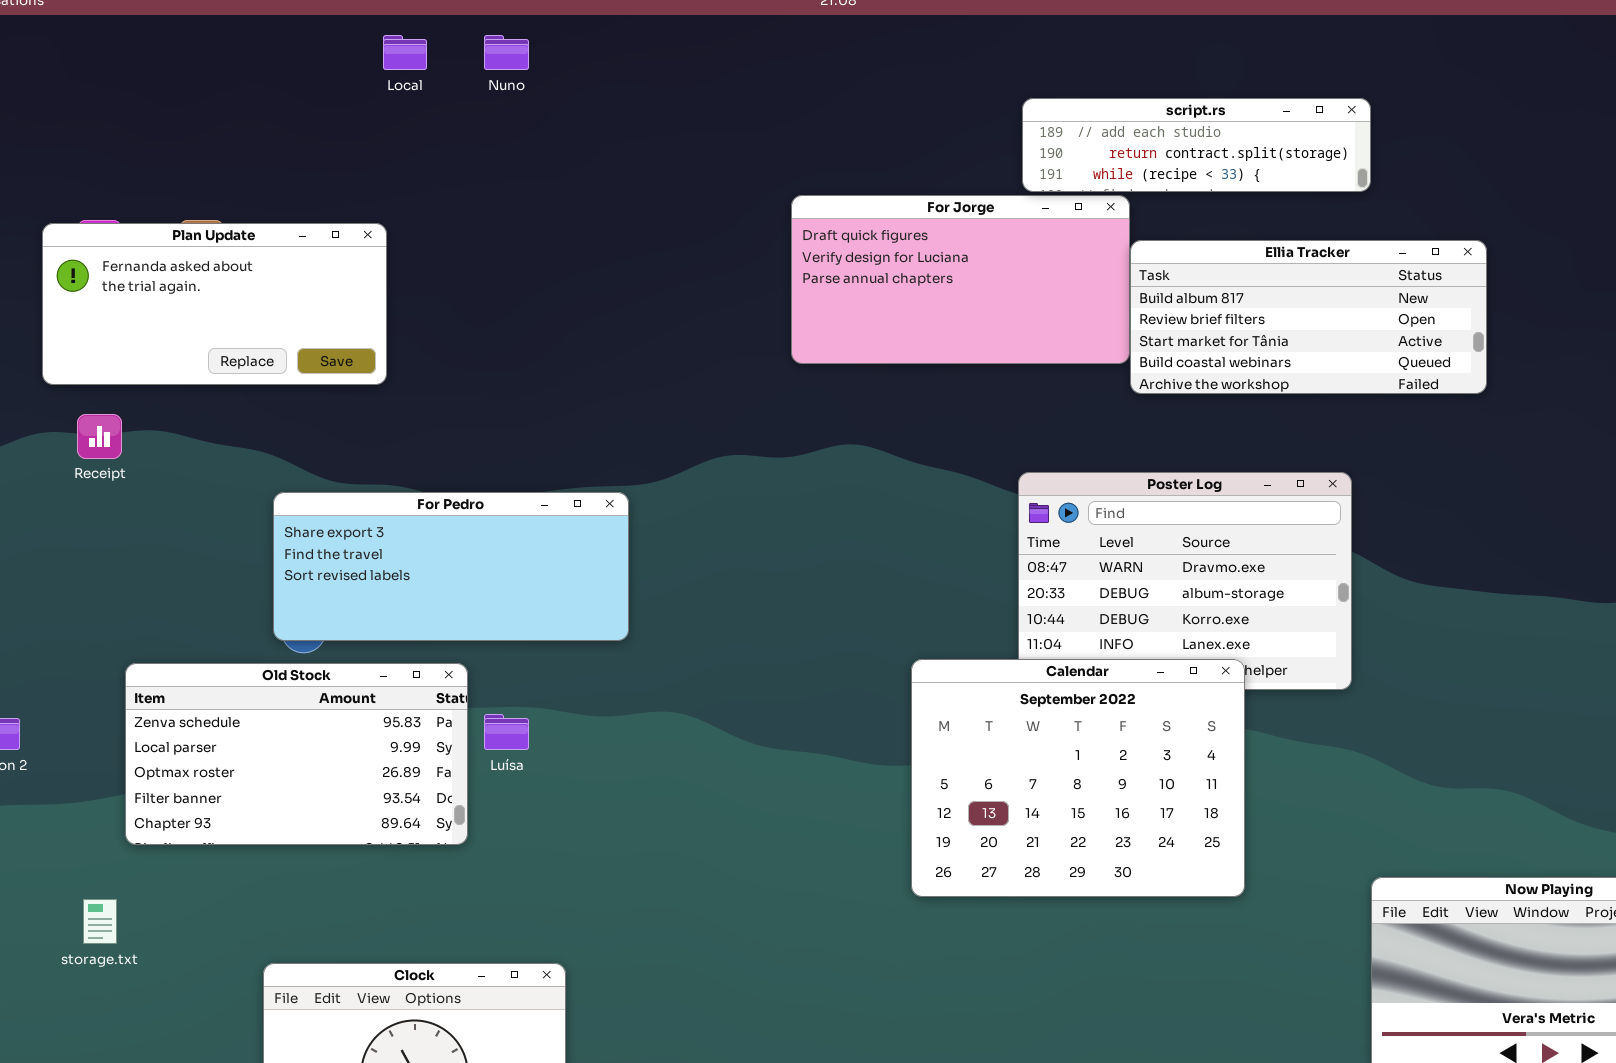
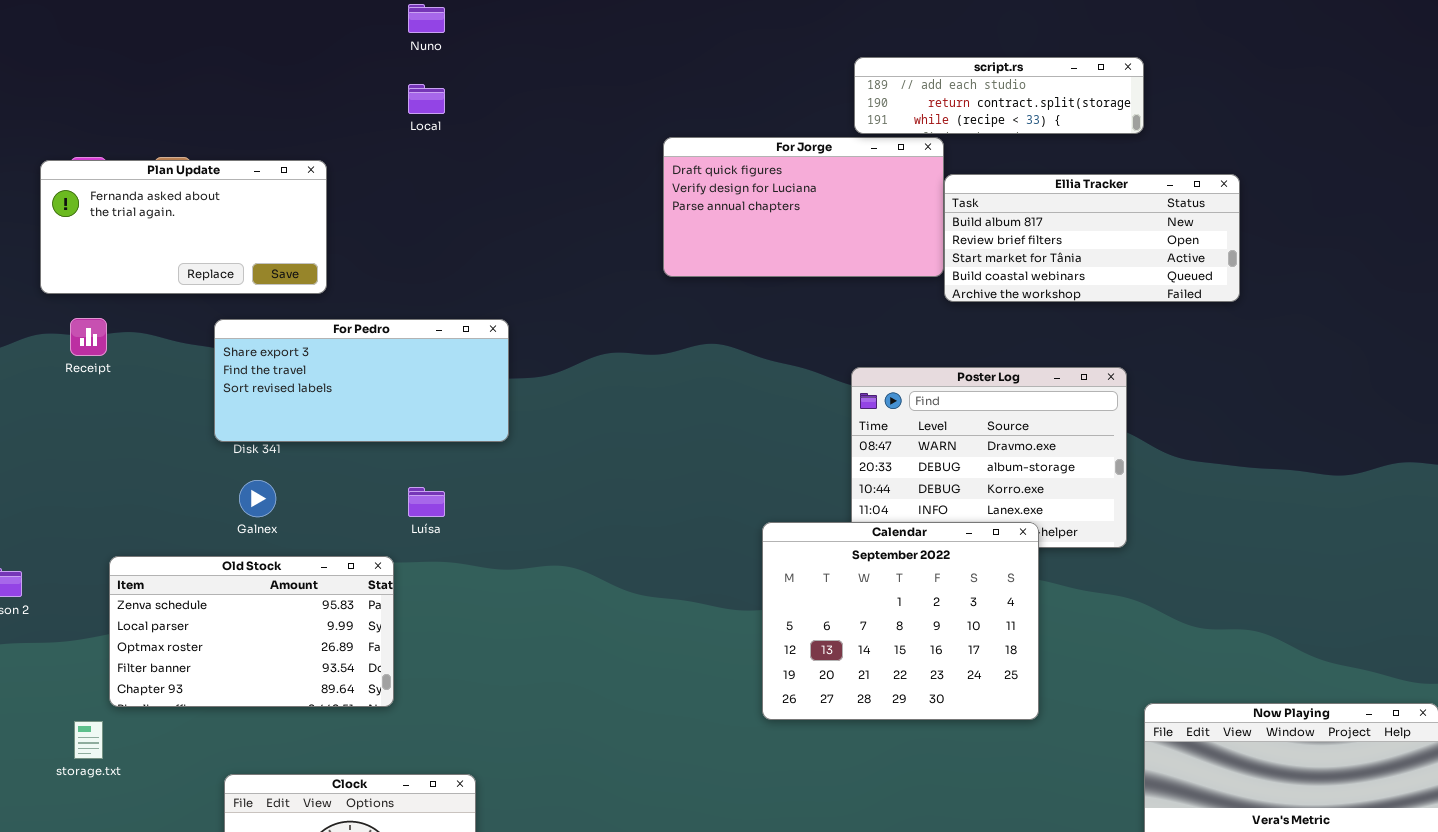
Local: [383,35,427,70] -> [408,84,445,114], moved
For Pedro: [273,492,629,641] -> [214,319,509,442], moved
Old Stock: [125,663,468,845] -> [109,556,394,707], moved
Luísa: [484,714,529,750] -> [408,487,445,517], moved

